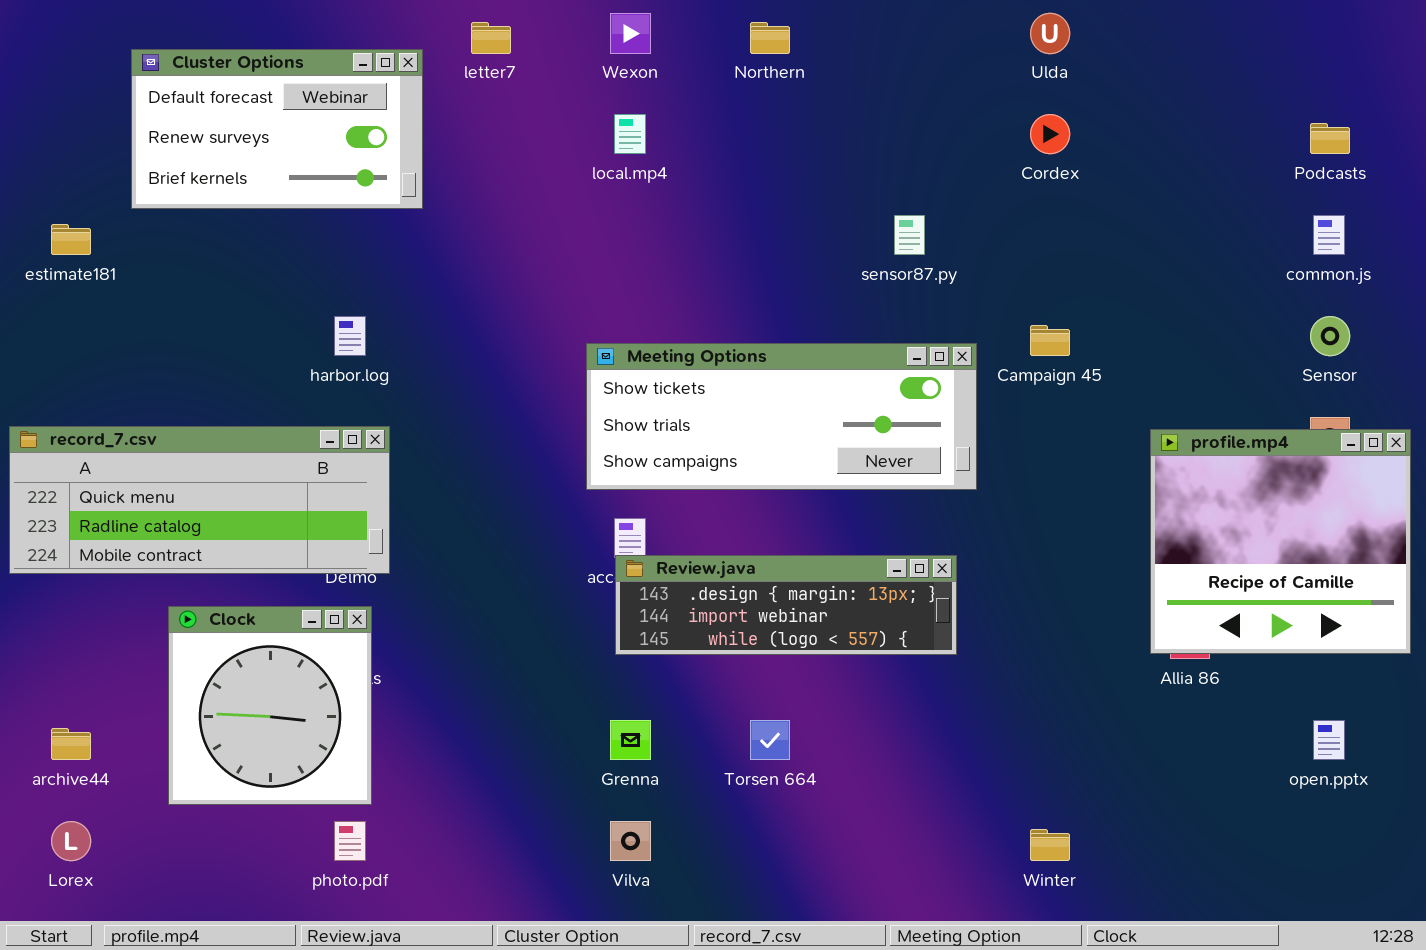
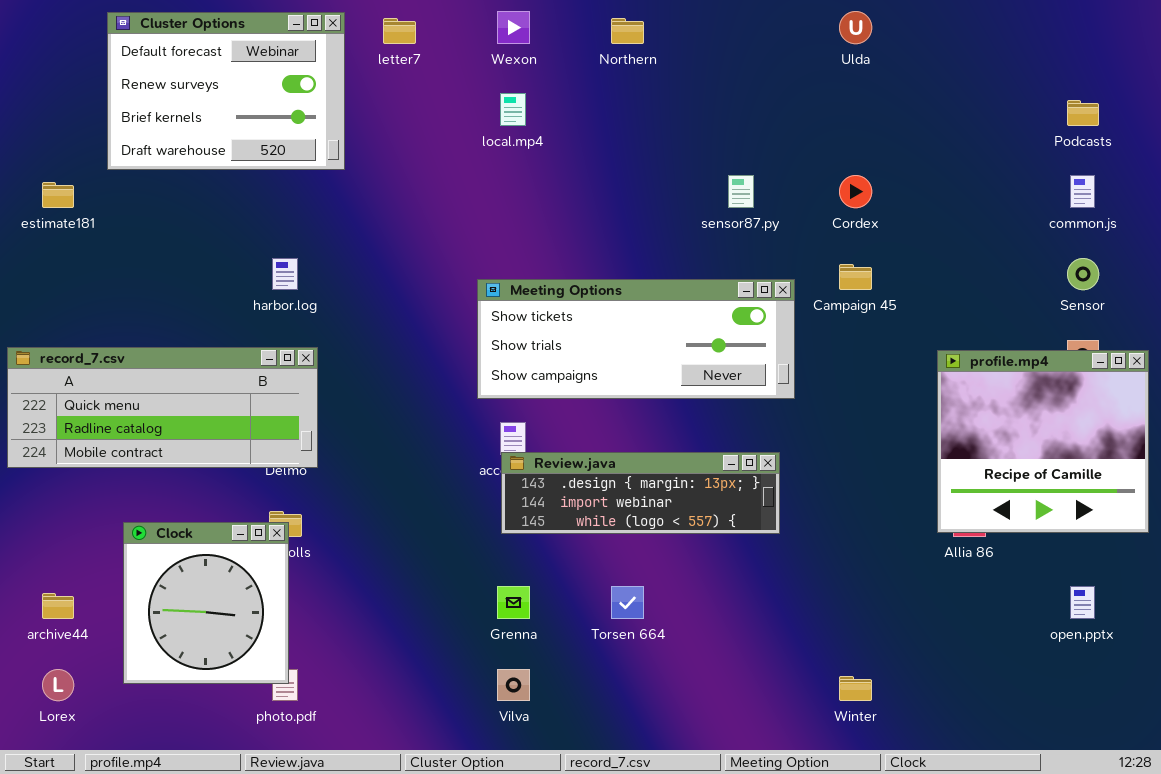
Cluster Options: [131,49,423,209] -> [107,12,345,170], resized
Cordex: [1030,114,1070,154] -> [839,175,872,208], moved
Clock: [168,606,372,805] -> [123,522,289,684], moved

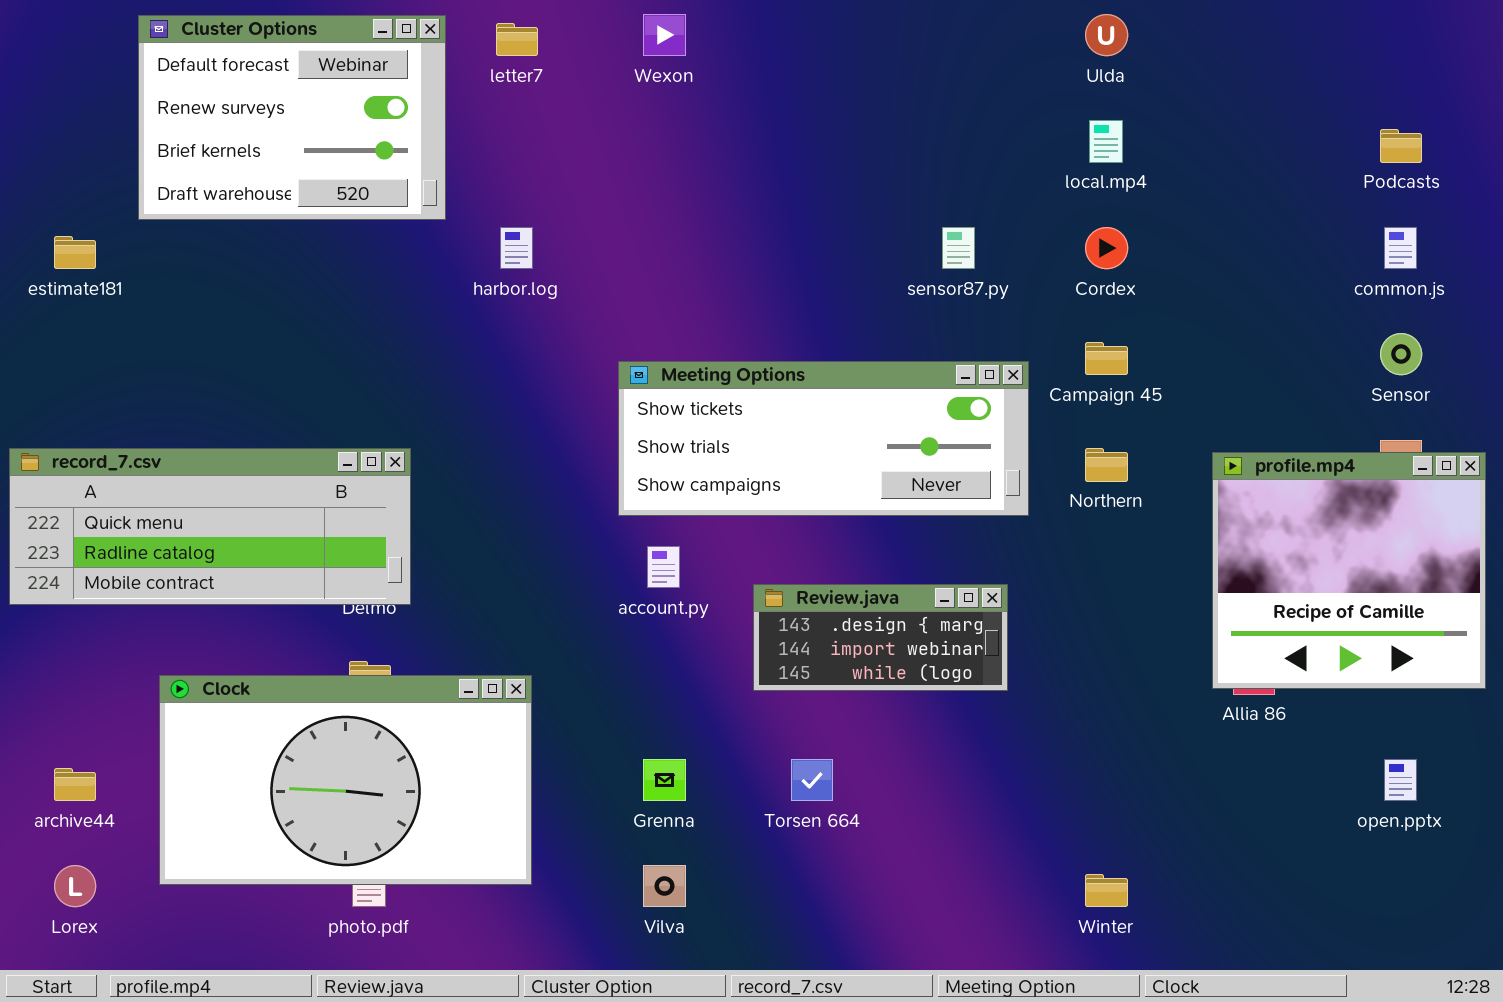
Northern: [611,18,644,44] -> [1085,448,1128,482], moved
local.mp4: [500,93,526,126] -> [1089,120,1123,163], moved
harbor.log: [272,258,298,290] -> [500,227,533,269], moved
Review.java: [501,452,780,534] -> [753,584,1008,691], resized
Clock: [123,522,289,684] -> [159,675,532,885], resized

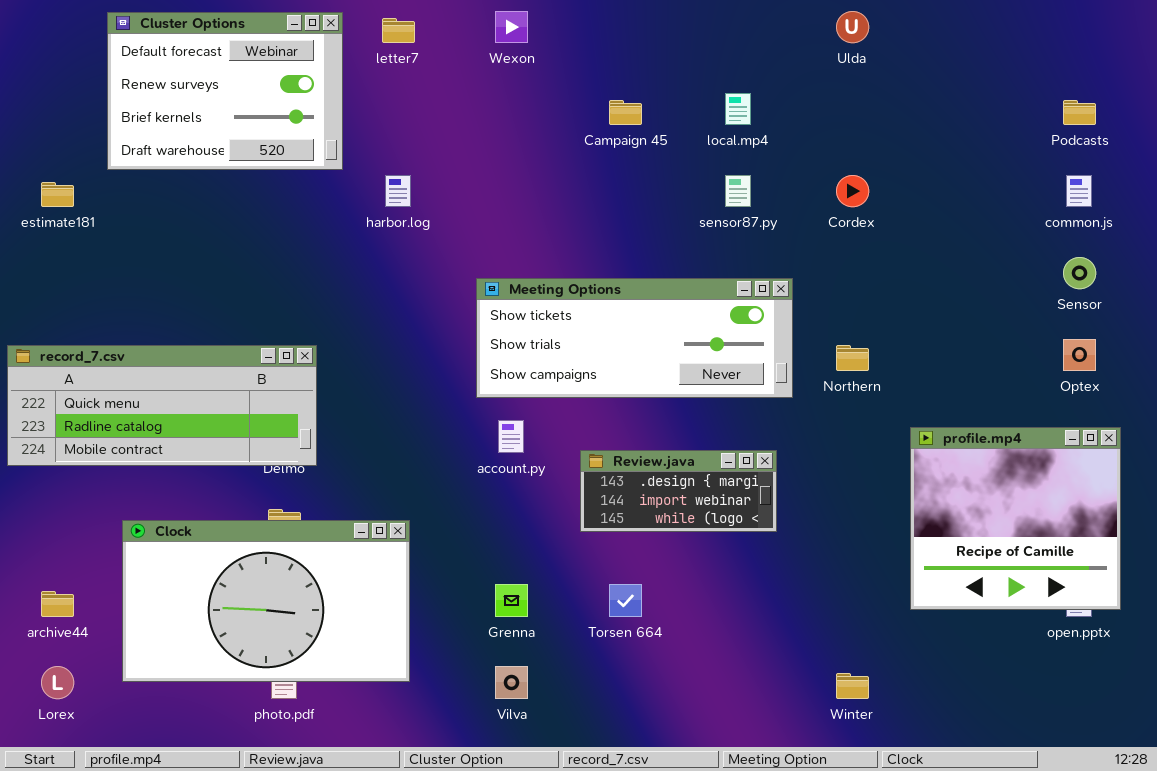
local.mp4: [1089,120,1123,163] -> [725,93,751,125], moved
Campaign 45: [1085,342,1128,375] -> [609,100,642,125], moved
profile.mp4: [1212,452,1486,689] -> [910,427,1121,610], moved

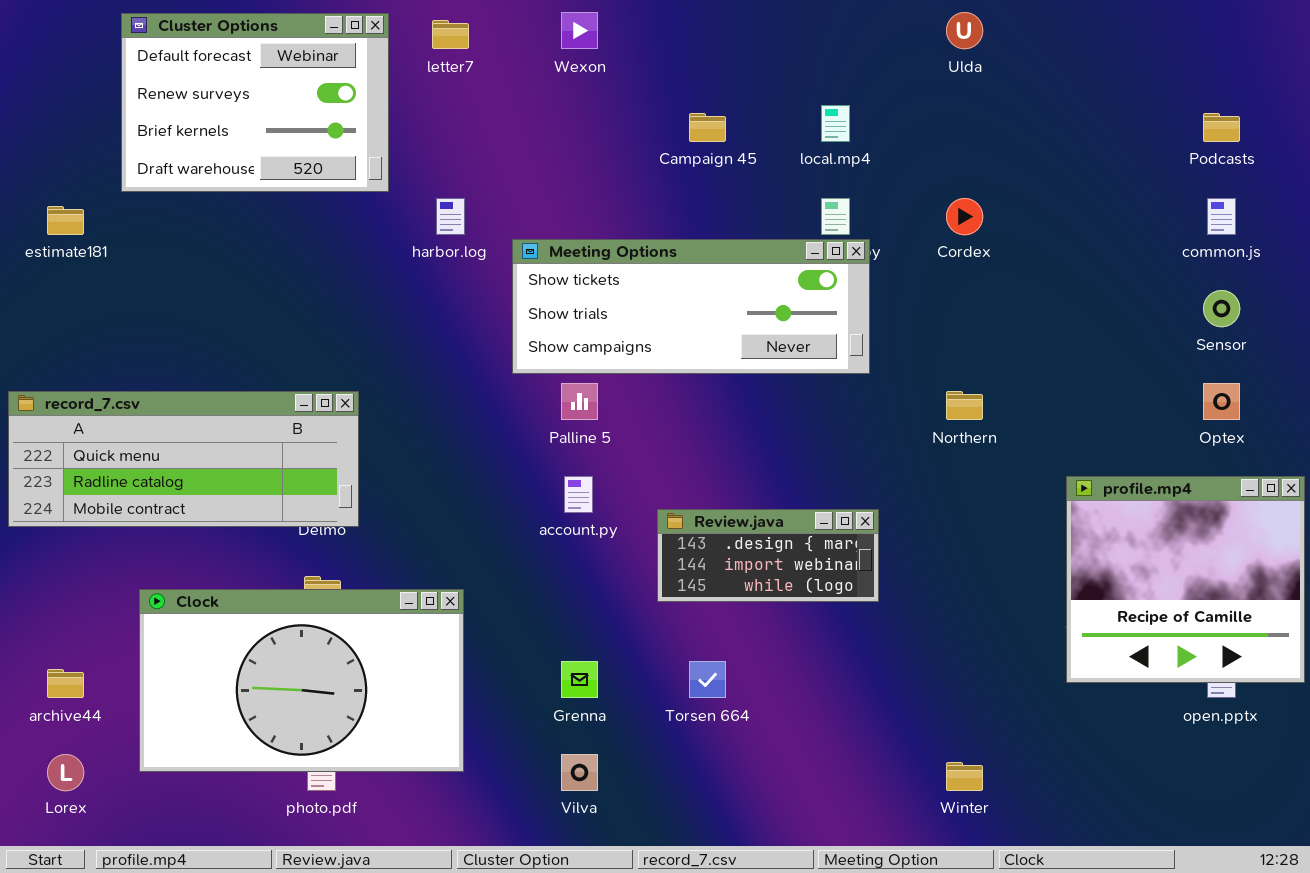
Meeting Options: [476,278,793,398] -> [512,239,870,374], moved
profile.mp4: [910,427,1121,610] -> [1066,476,1305,683], moved

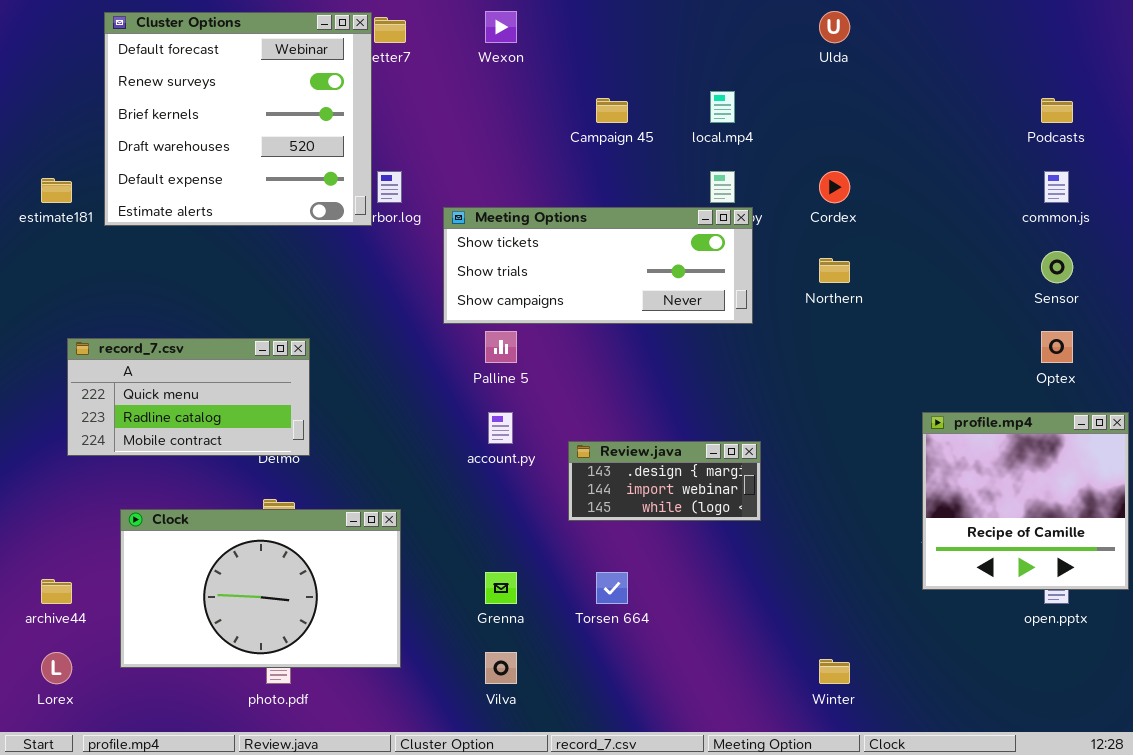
Cluster Options: [121,13,389,192] -> [104,12,372,226], resized
record_7.csv: [8,391,359,527] -> [67,338,310,456], resized
Northern: [946,391,983,420] -> [819,258,850,283], moved

